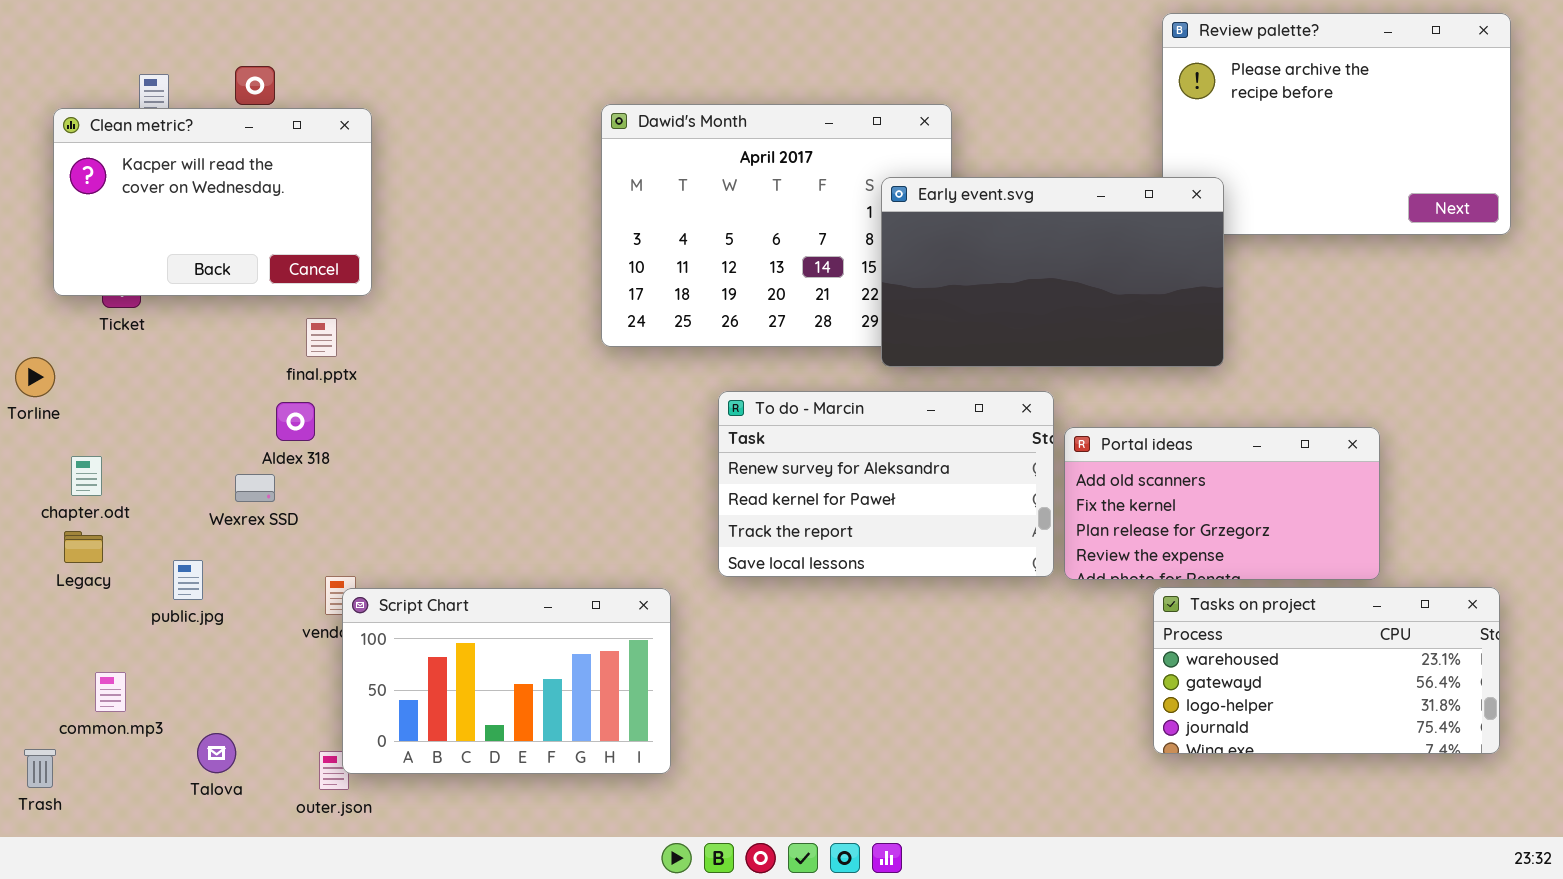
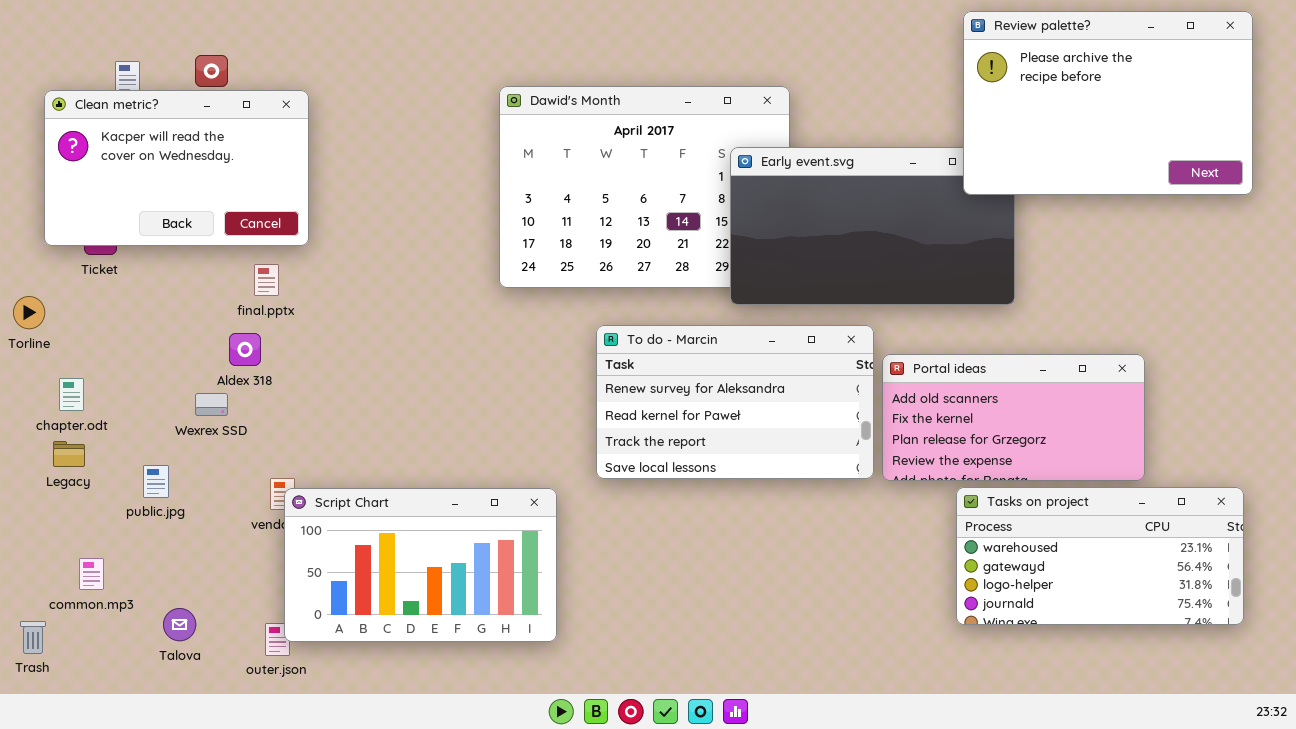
Review palette?: [1162,13,1511,235] -> [963,11,1253,195], raised

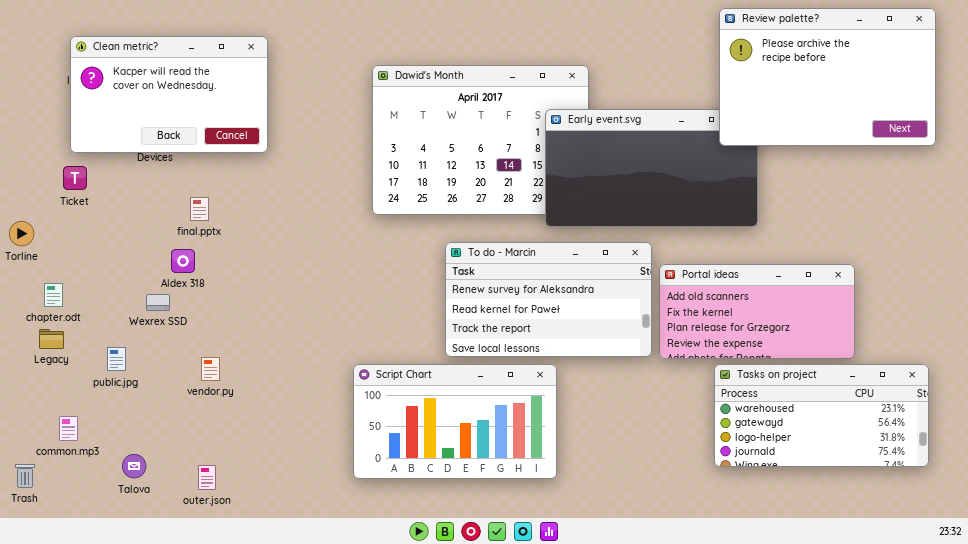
Clean metric?: [44,90,309,246] -> [70,36,268,153], moved
Script Chart: [284,488,557,642] -> [353,364,557,479], moved

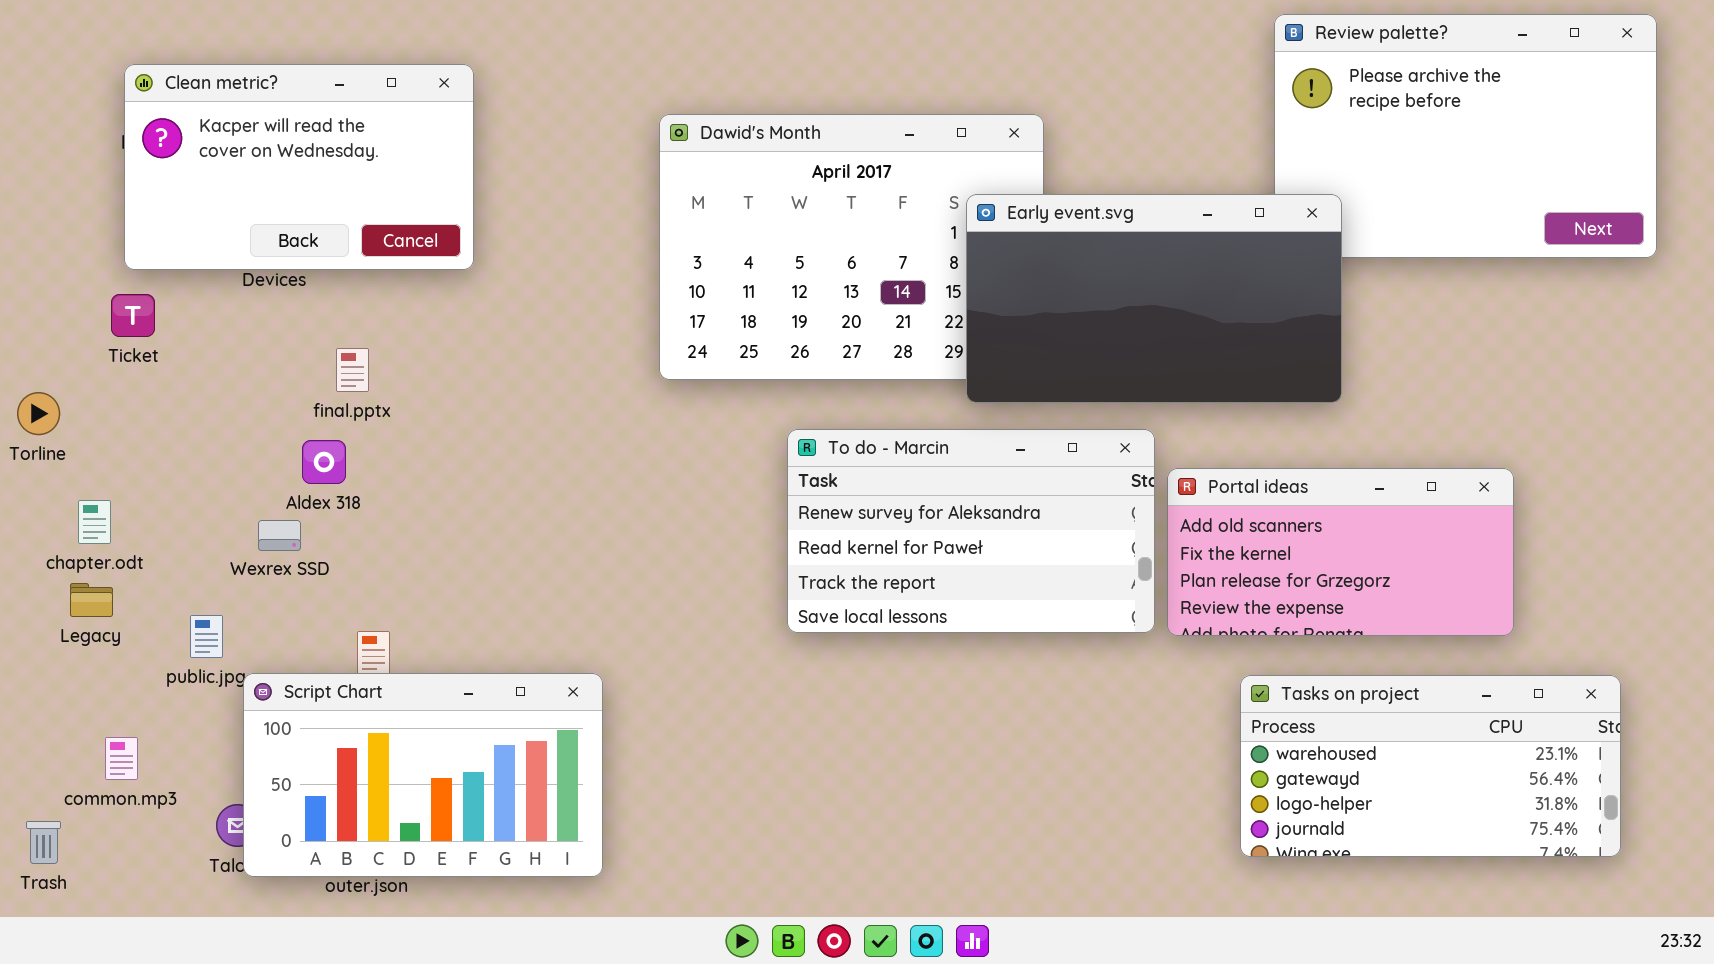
Early event.svg: [545,109,758,227] -> [966,194,1342,403], raised
Tasks on project: [714,364,929,467] -> [1240,675,1621,857], moved
Script Chart: [353,364,557,479] -> [243,673,603,877], moved

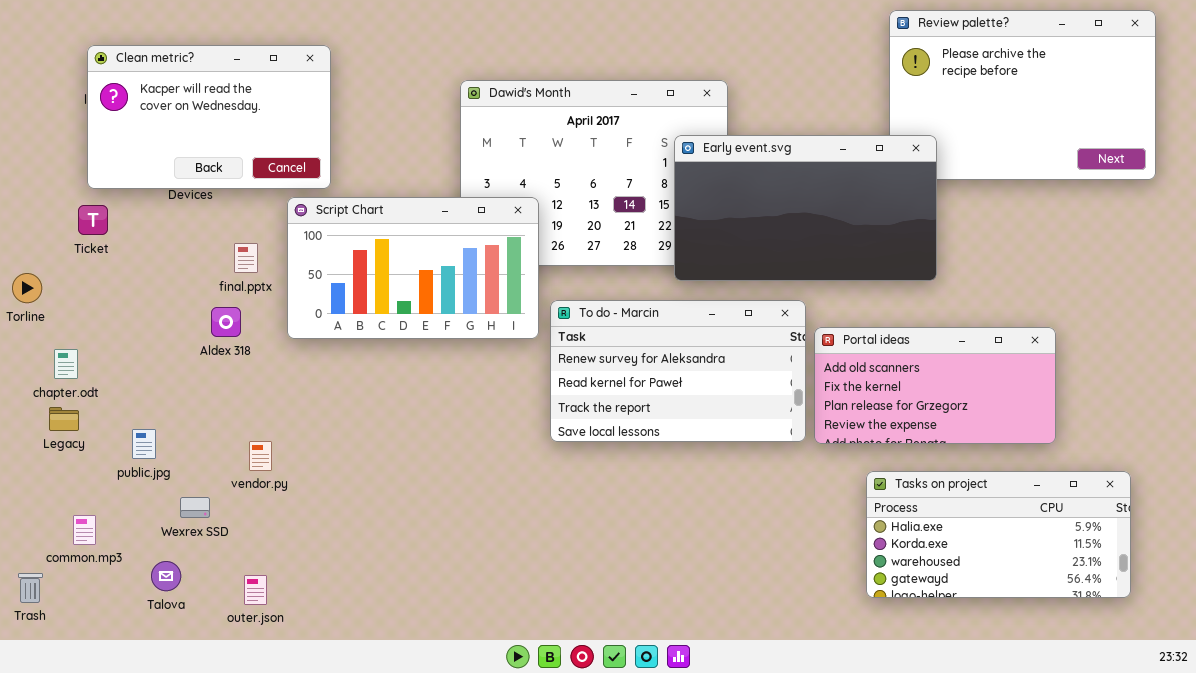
Wexrex SSD: [258,520,301,551] -> [180,497,210,518], moved
Script Chart: [243,673,603,877] -> [287,197,539,339], moved
Tasks on project: [1240,675,1621,857] -> [866,471,1131,598], scrolled up 2 rows

